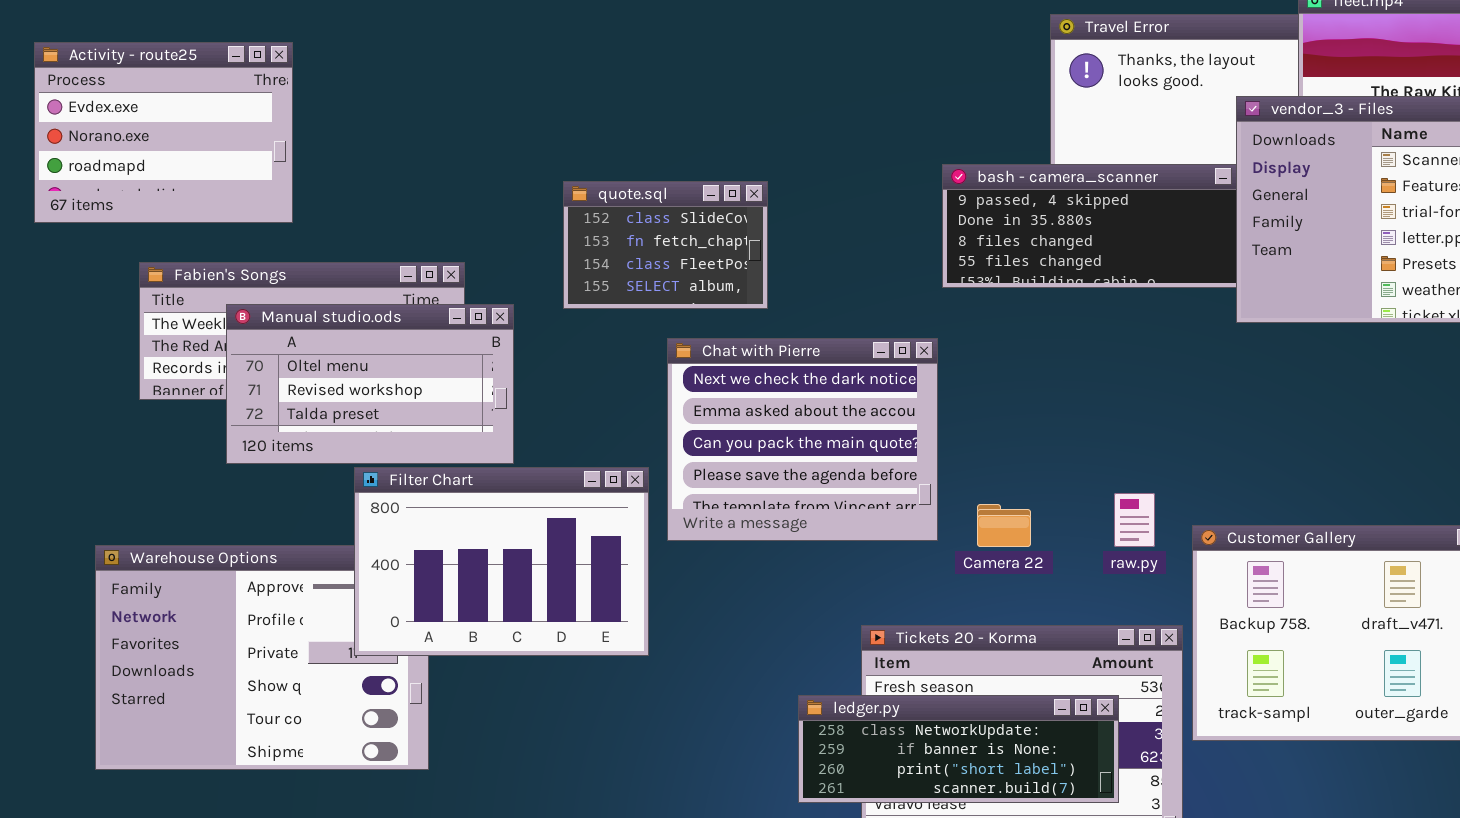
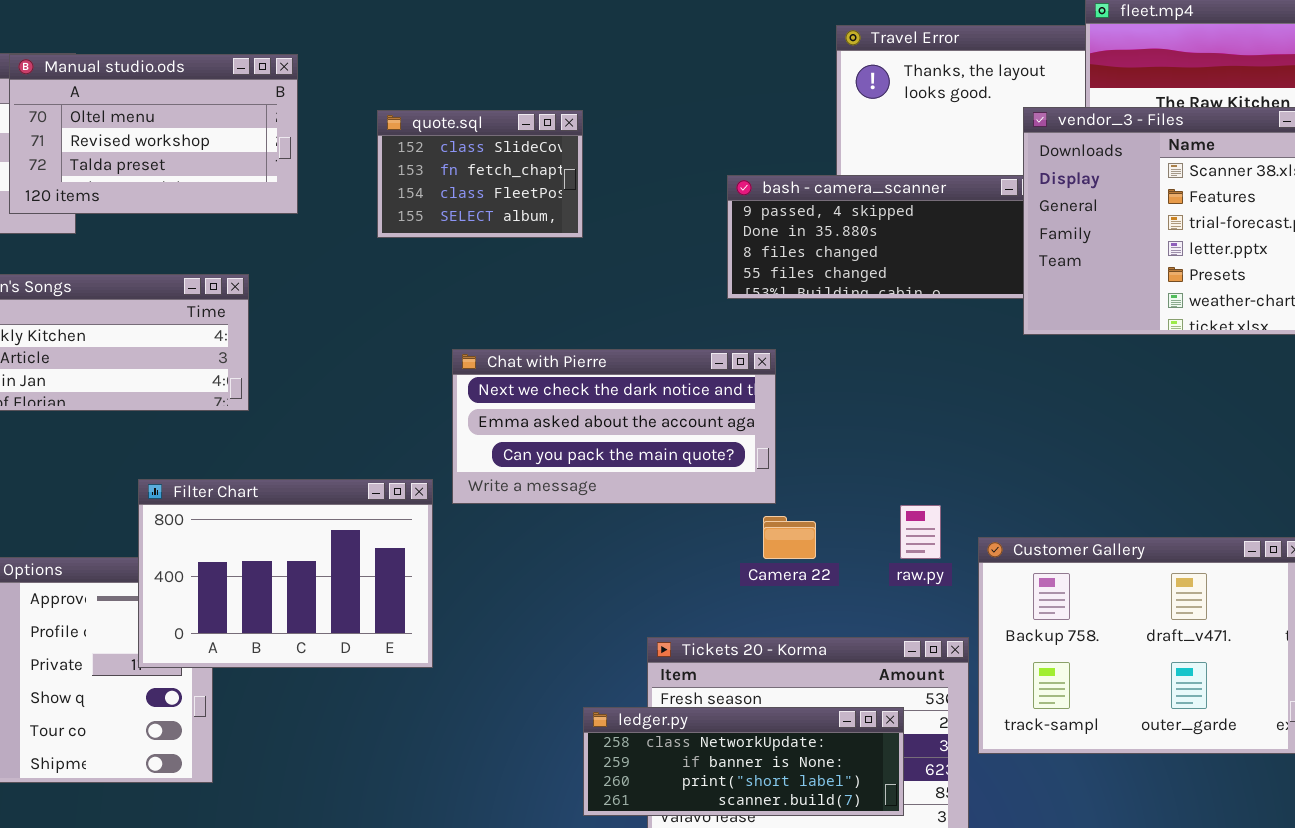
quote.sql: [563,181,768,309] -> [377,110,583,238], moved
Manual studio.ods: [226,304,514,464] -> [9,54,298,214], moved
Chat with Pierre: [667,338,938,541] -> [452,349,776,504], resized

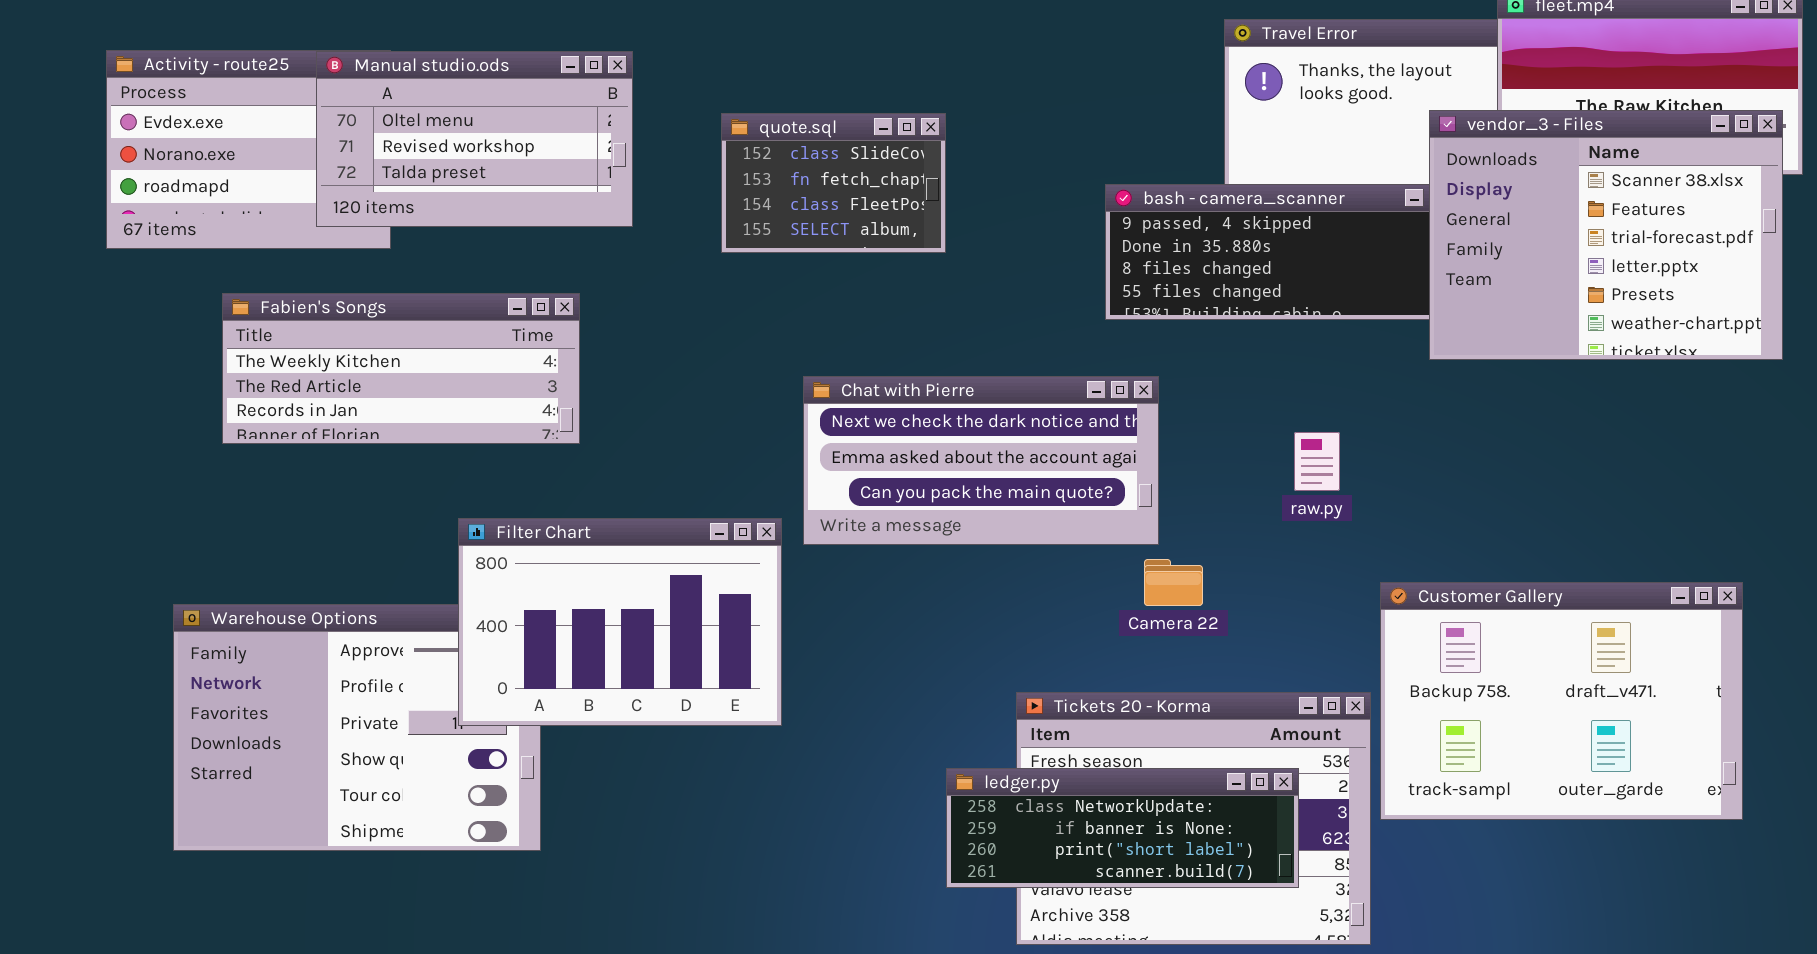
raw.py: [900,505,941,559] -> [1294,432,1340,491], moved

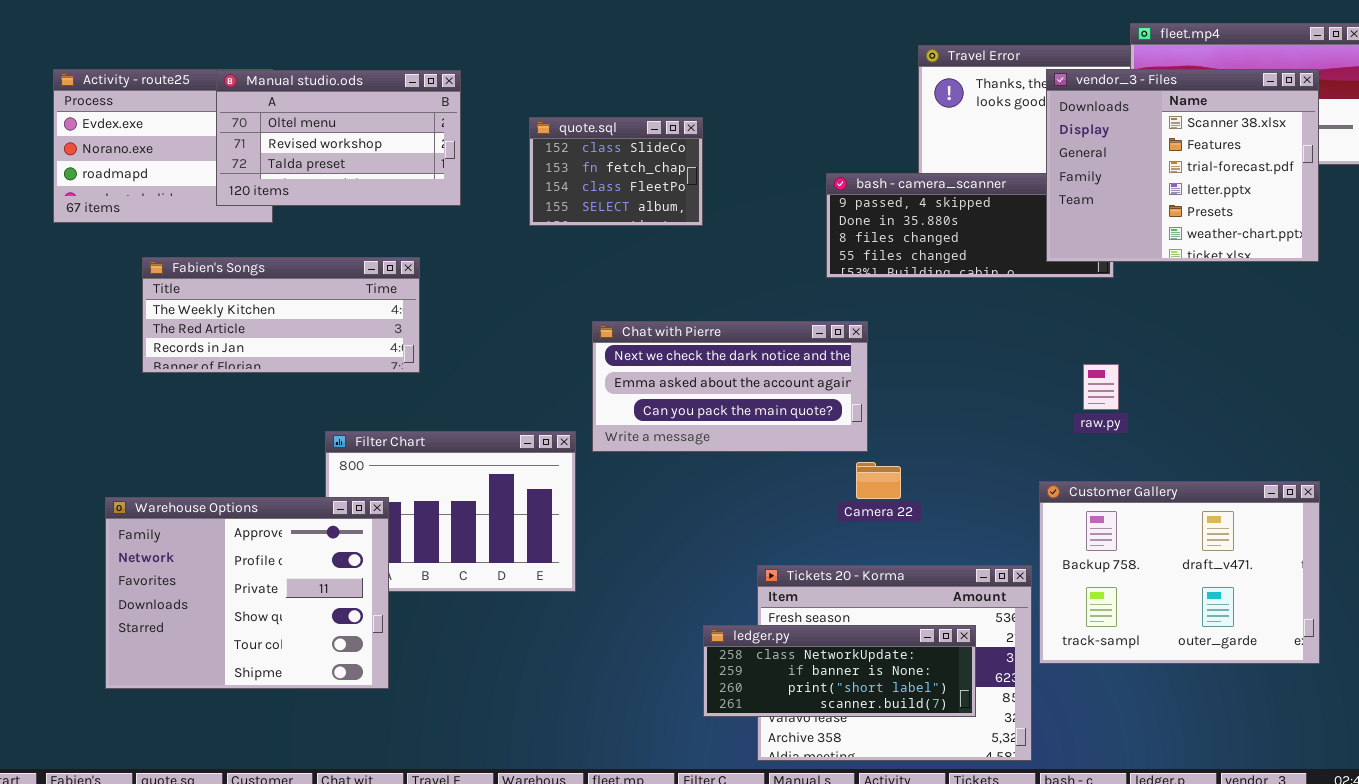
vendor_3 - Files: [1429,110,1783,360] -> [1046,69,1319,262], moved
raw.py: [1294,432,1340,491] -> [1083,364,1119,410], moved
Warehouse Options: [173,604,541,851] -> [105,497,389,689], raised

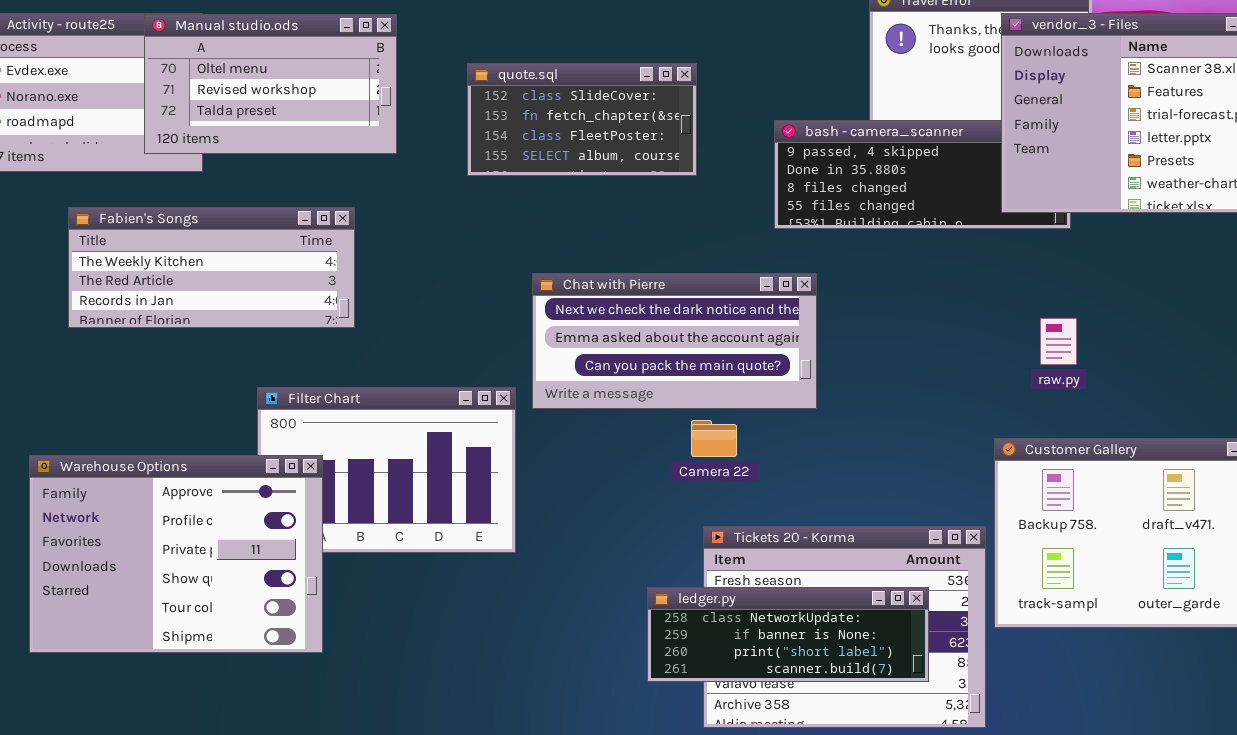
quote.sql: [529,117,703,226] -> [467,63,697,176], resized
Camera 22: [856,462,901,499] -> [691,420,737,457], moved

